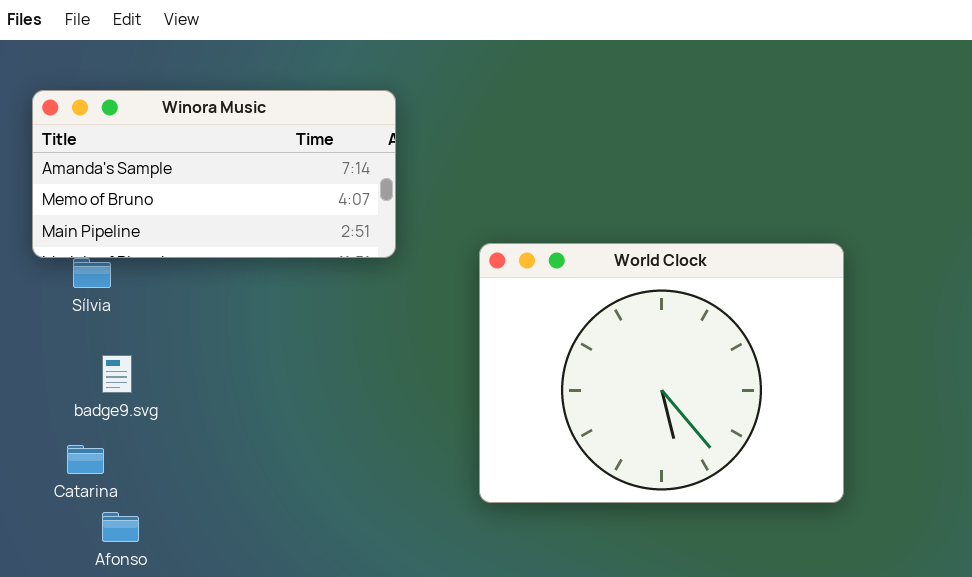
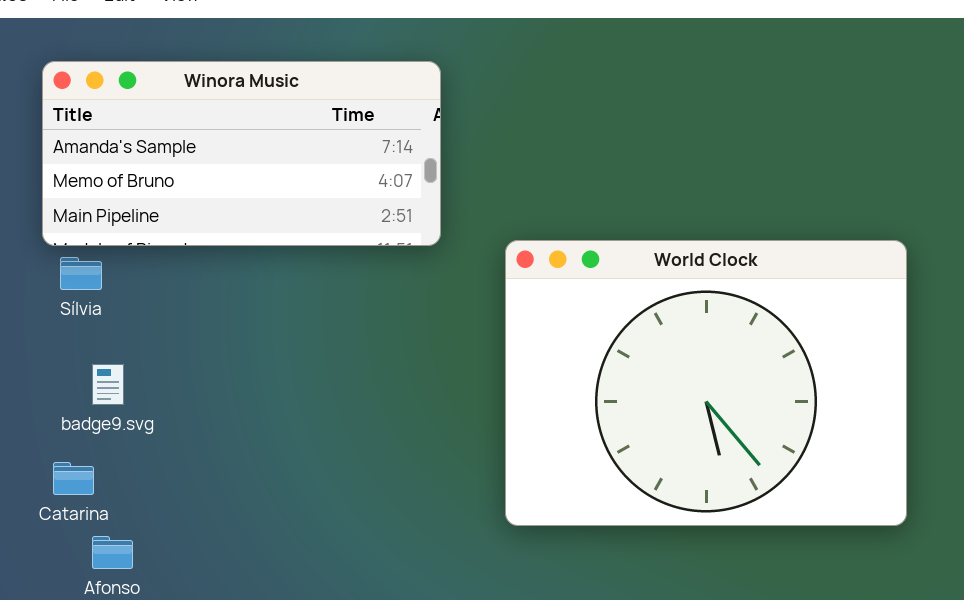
Winora Music: [32,90,396,258] -> [42,61,441,246], moved

